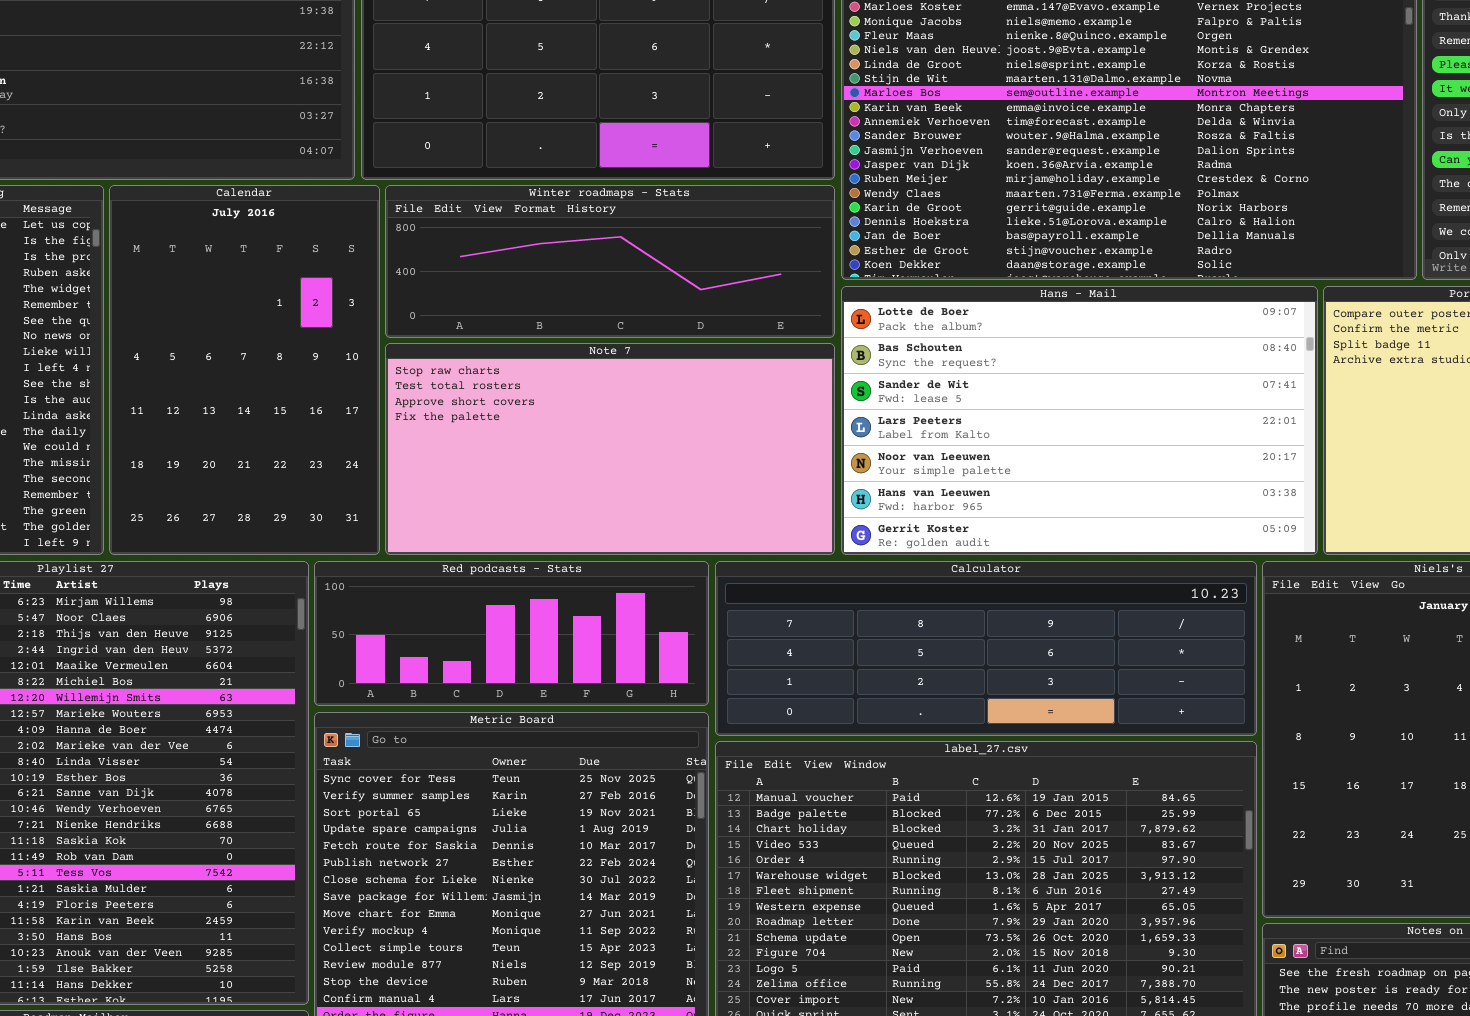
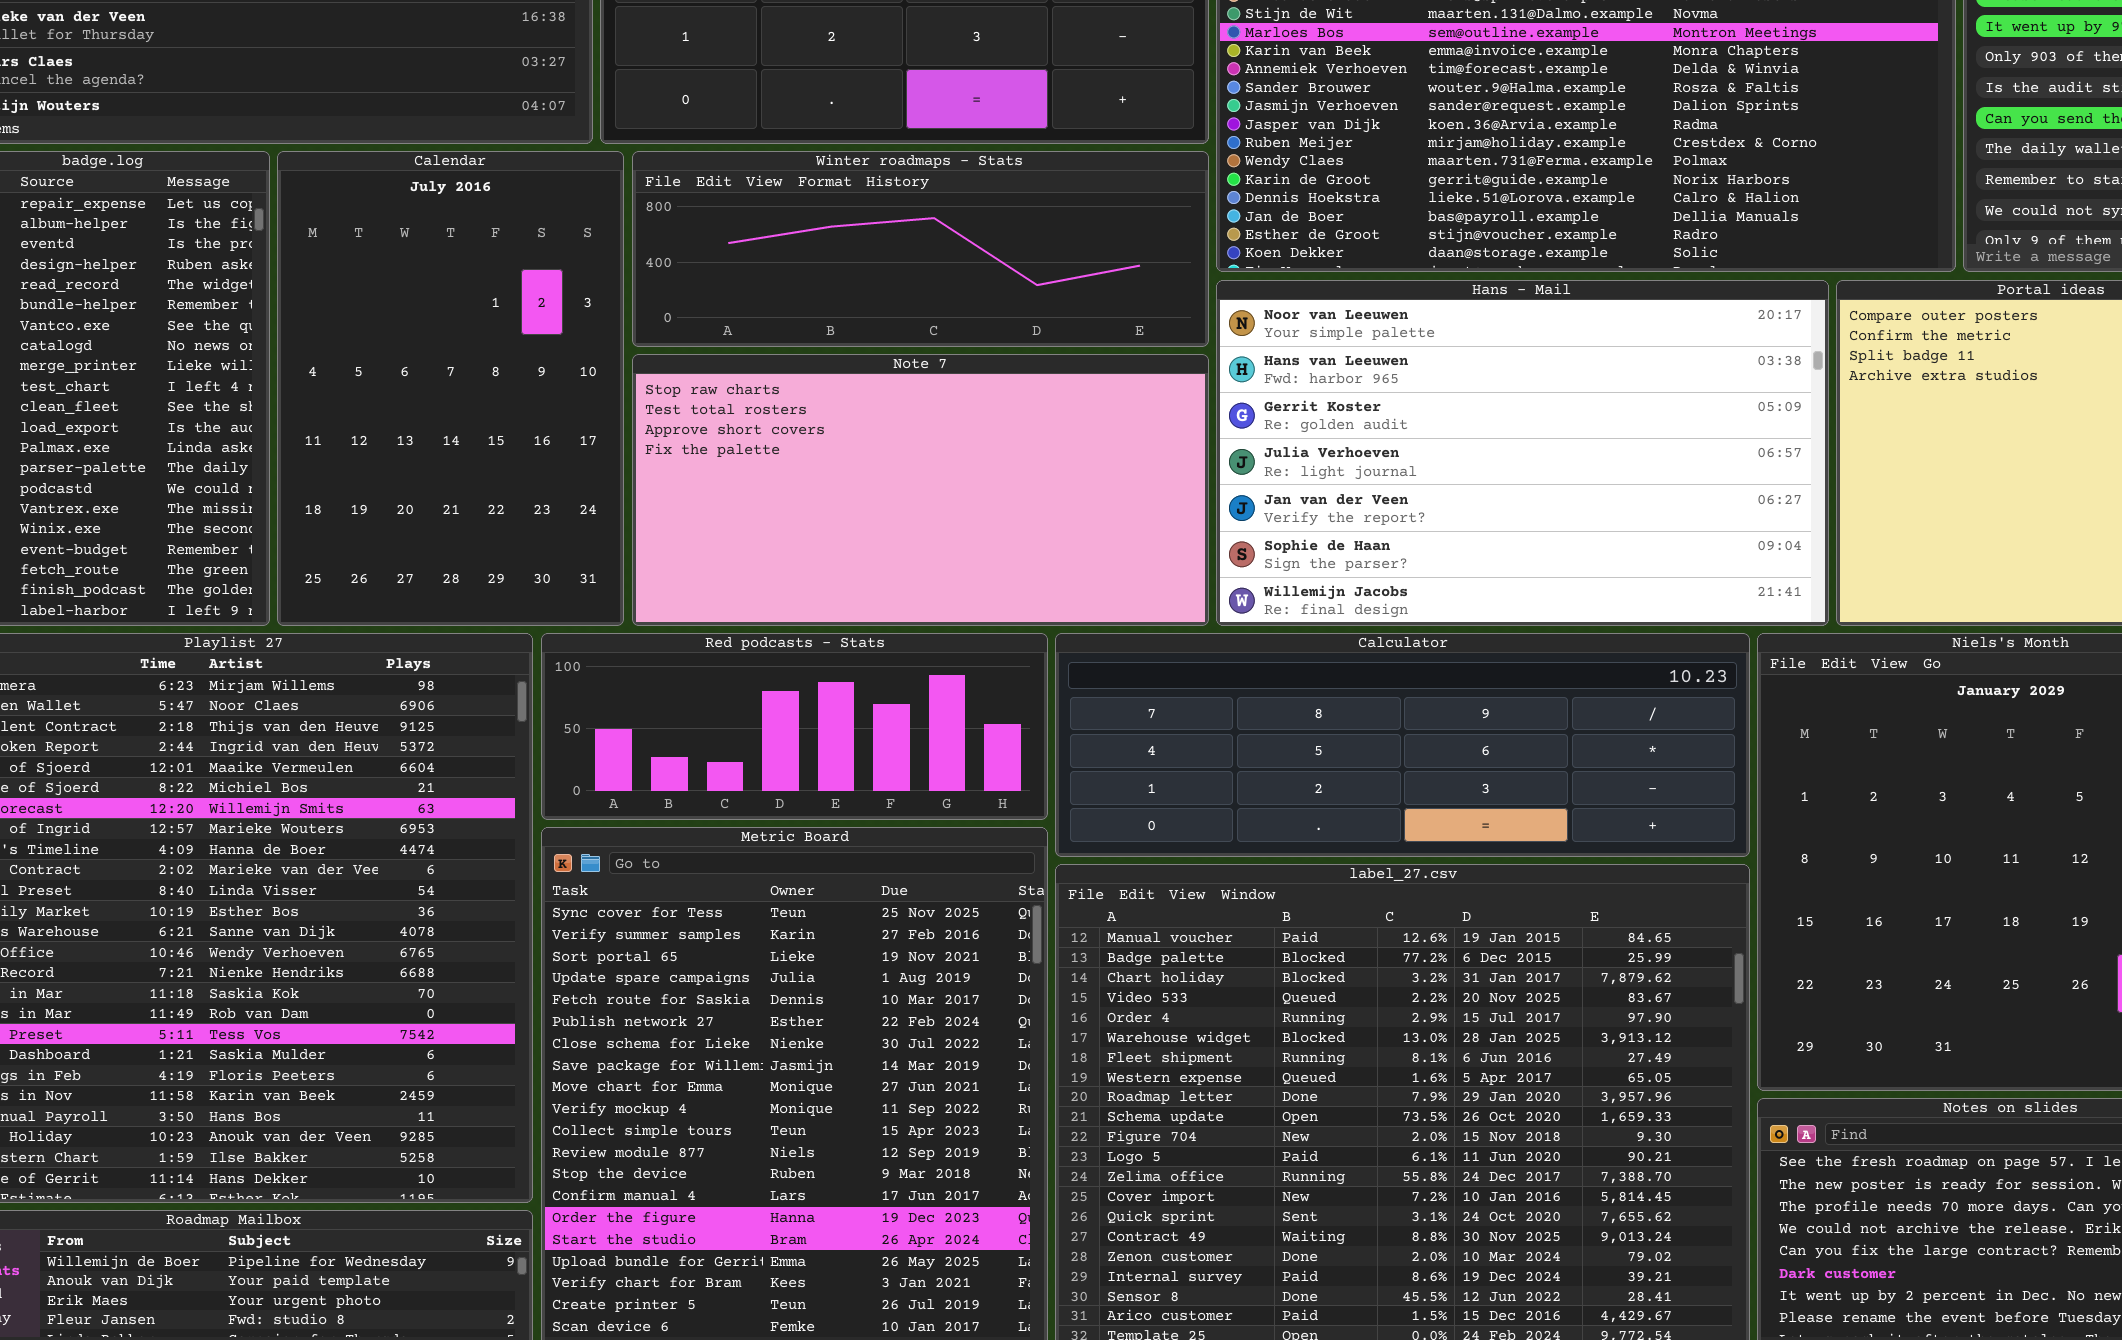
Hans - Mail: [841,286,1318,555] -> [1216,280,1829,626], scrolled down 4 rows

